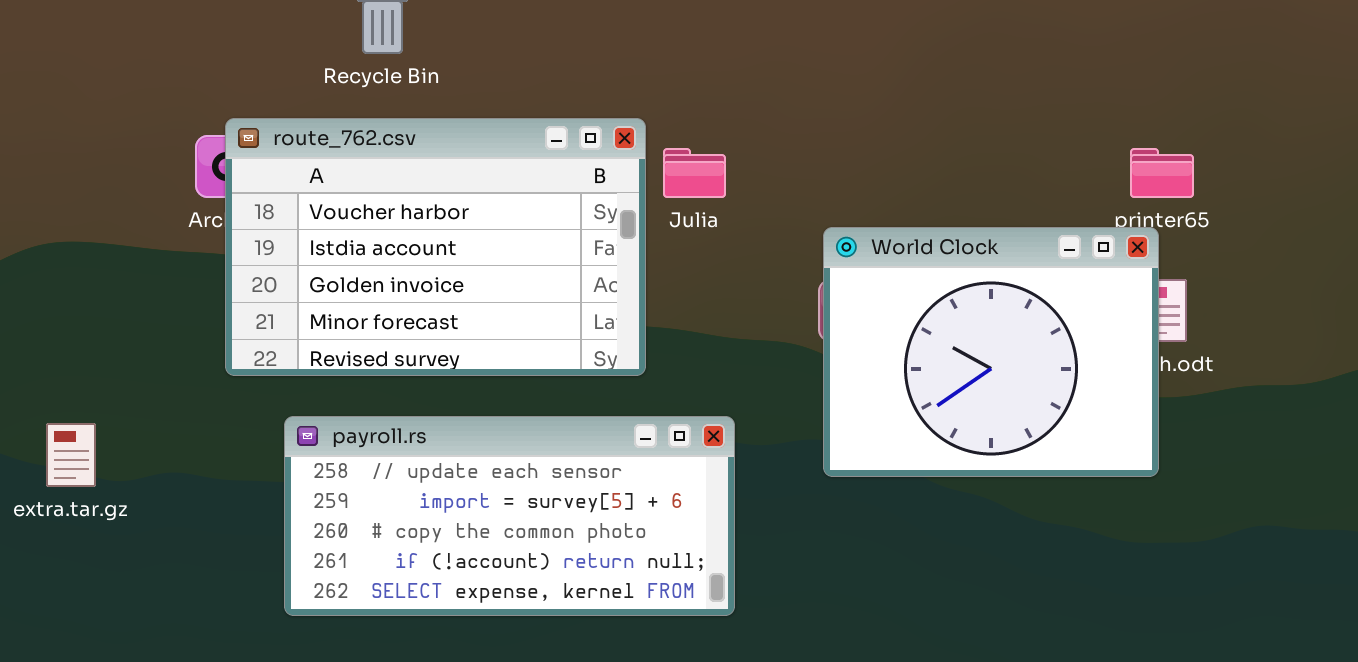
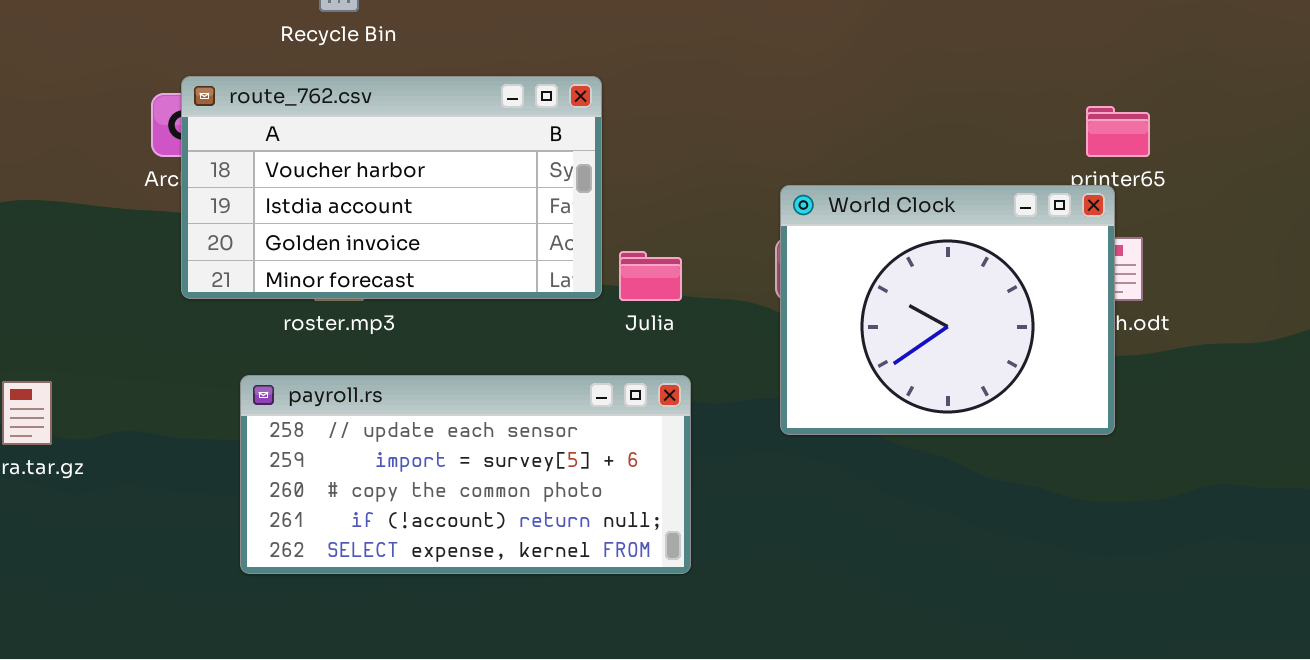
route_762.csv: [225,118,646,376] -> [181,76,602,299], resized
Julia: [663,148,726,198] -> [619,251,682,301], moved

